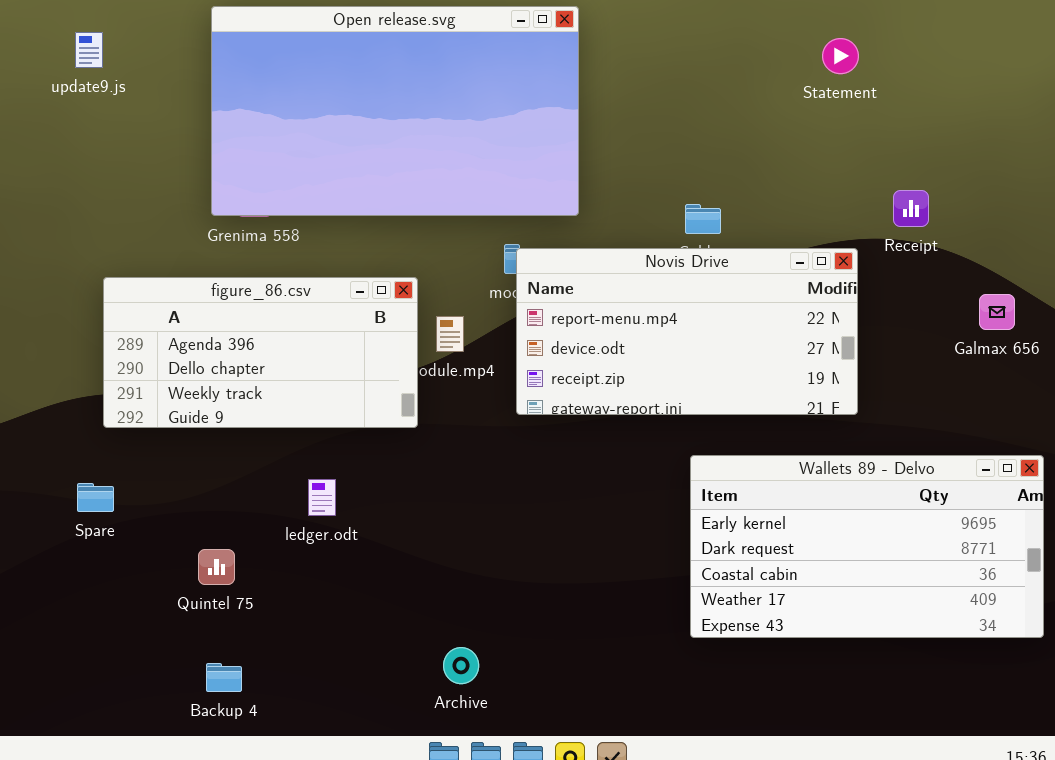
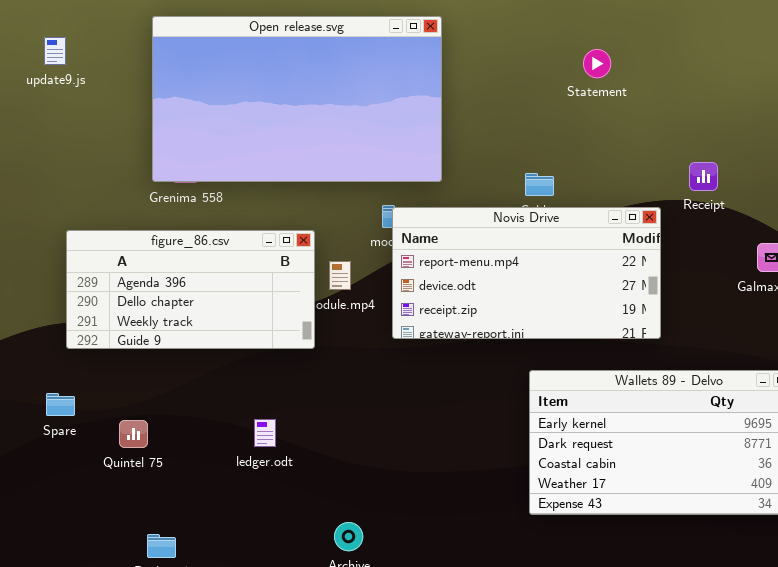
Statement: [822,38,859,74] -> [583,49,611,78], moved
ledger.odt: [308,479,336,516] -> [254,419,276,447], moved
Quintel 75: [198,549,235,585] -> [119,420,148,448], moved

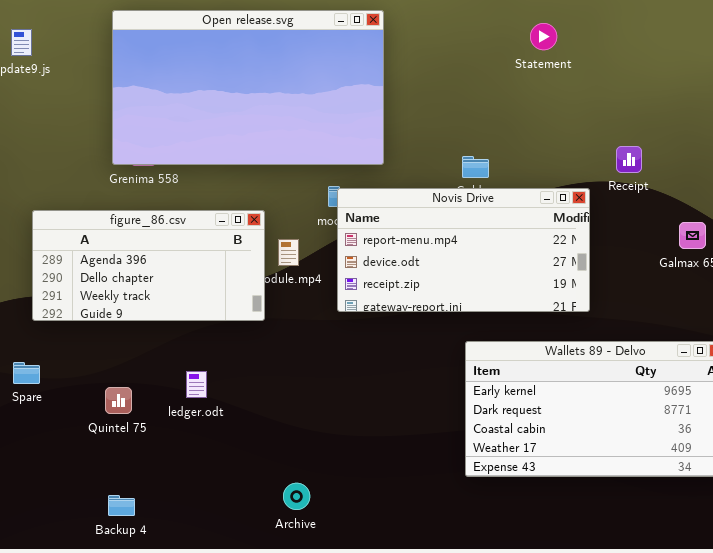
Statement: [583,49,611,78] -> [530,23,557,50], moved
ledger.odt: [254,419,276,447] -> [186,371,207,398], moved
Quintel 75: [119,420,148,448] -> [105,387,132,414], moved

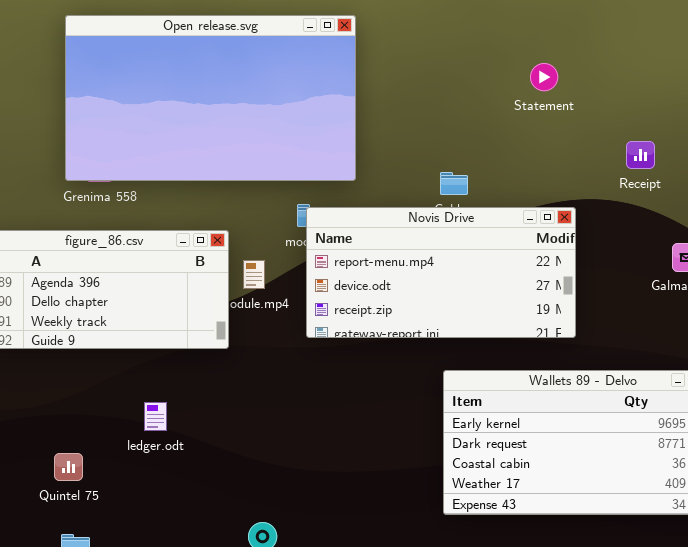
Statement: [530,23,557,50] -> [530,63,558,91], moved
Receipt: [616,146,642,173] -> [626,141,655,169], moved
Quintel 75: [105,387,132,414] -> [54,453,83,481], moved

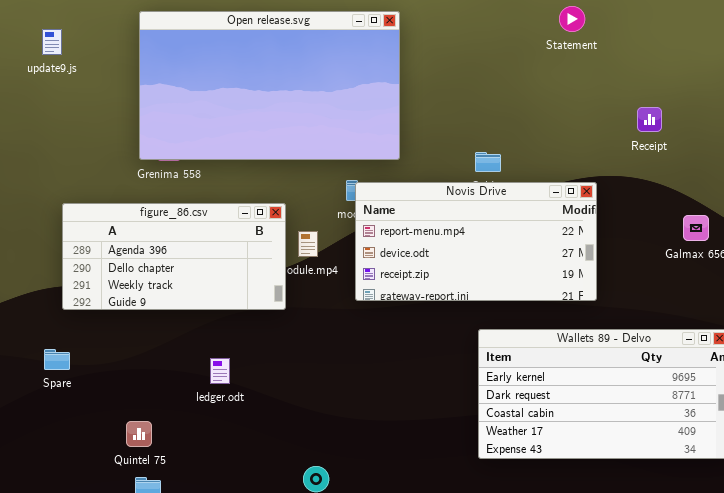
Statement: [530,63,558,91] -> [559,6,585,32], moved
Receipt: [626,141,655,169] -> [637,107,662,132], moved
Quintel 75: [54,453,83,481] -> [126,421,152,447], moved

